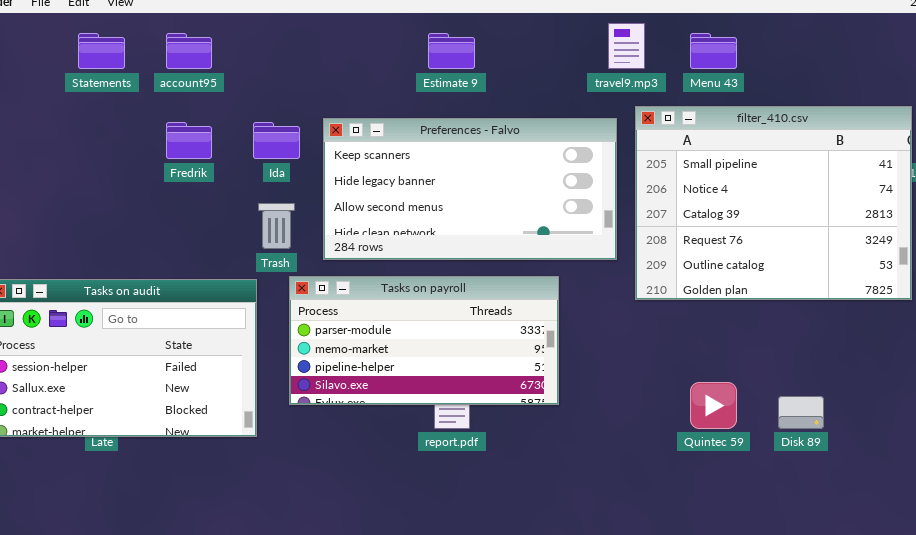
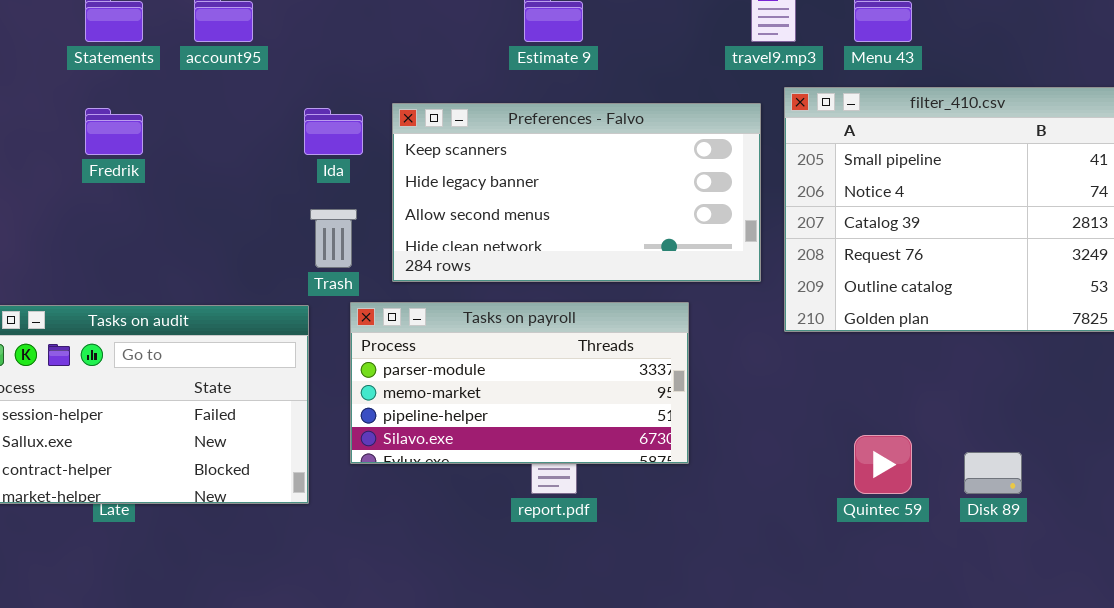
Fredrik: [166,122,212,159] -> [85,108,143,155], moved

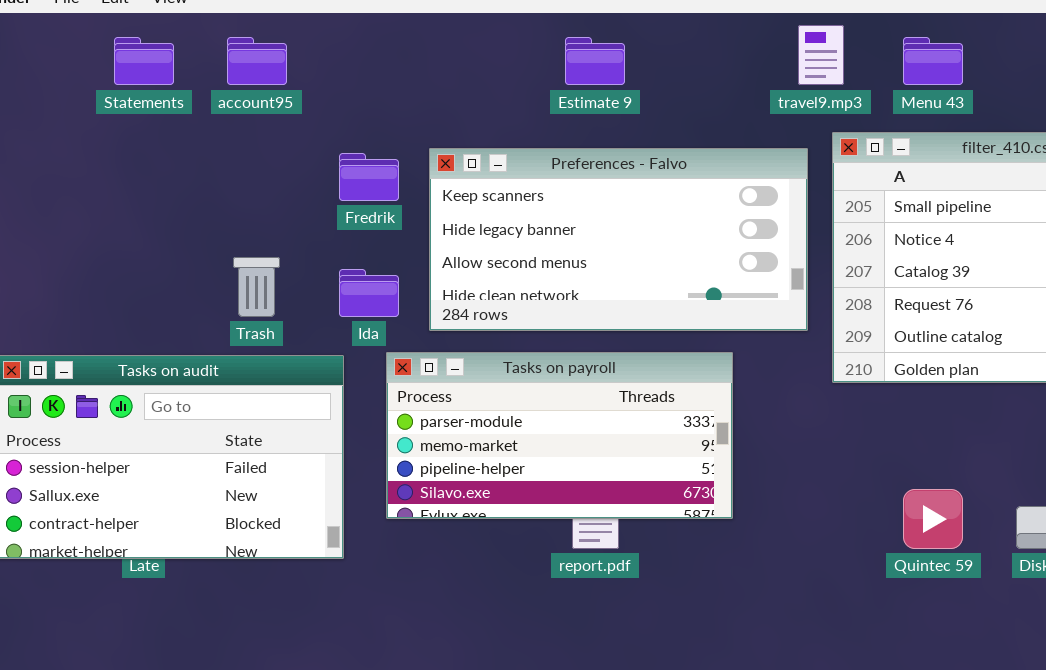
Fredrik: [85,108,143,155] -> [339,153,399,201], moved
Ida: [304,108,363,155] -> [339,269,399,317], moved
Trash: [310,209,357,268] -> [233,257,280,317], moved

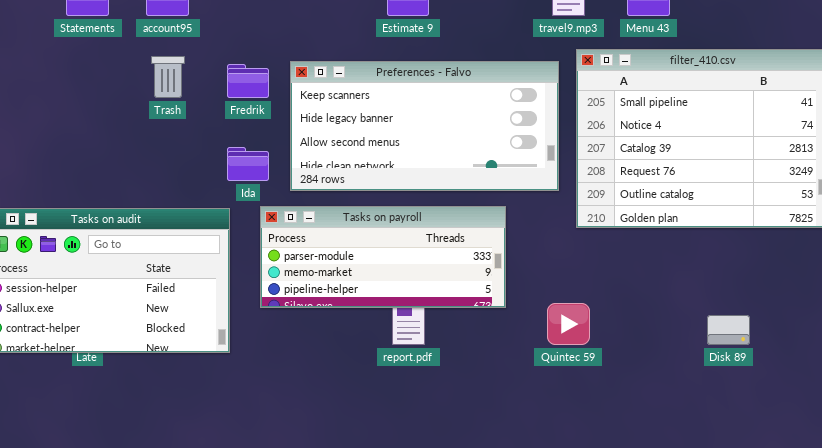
Trash: [233,257,280,317] -> [151,56,185,98], moved
Tasks on payroll: [386,352,733,519] -> [260,206,506,308], resized
Quintec 59: [903,489,963,549] -> [547,303,590,345], moved

